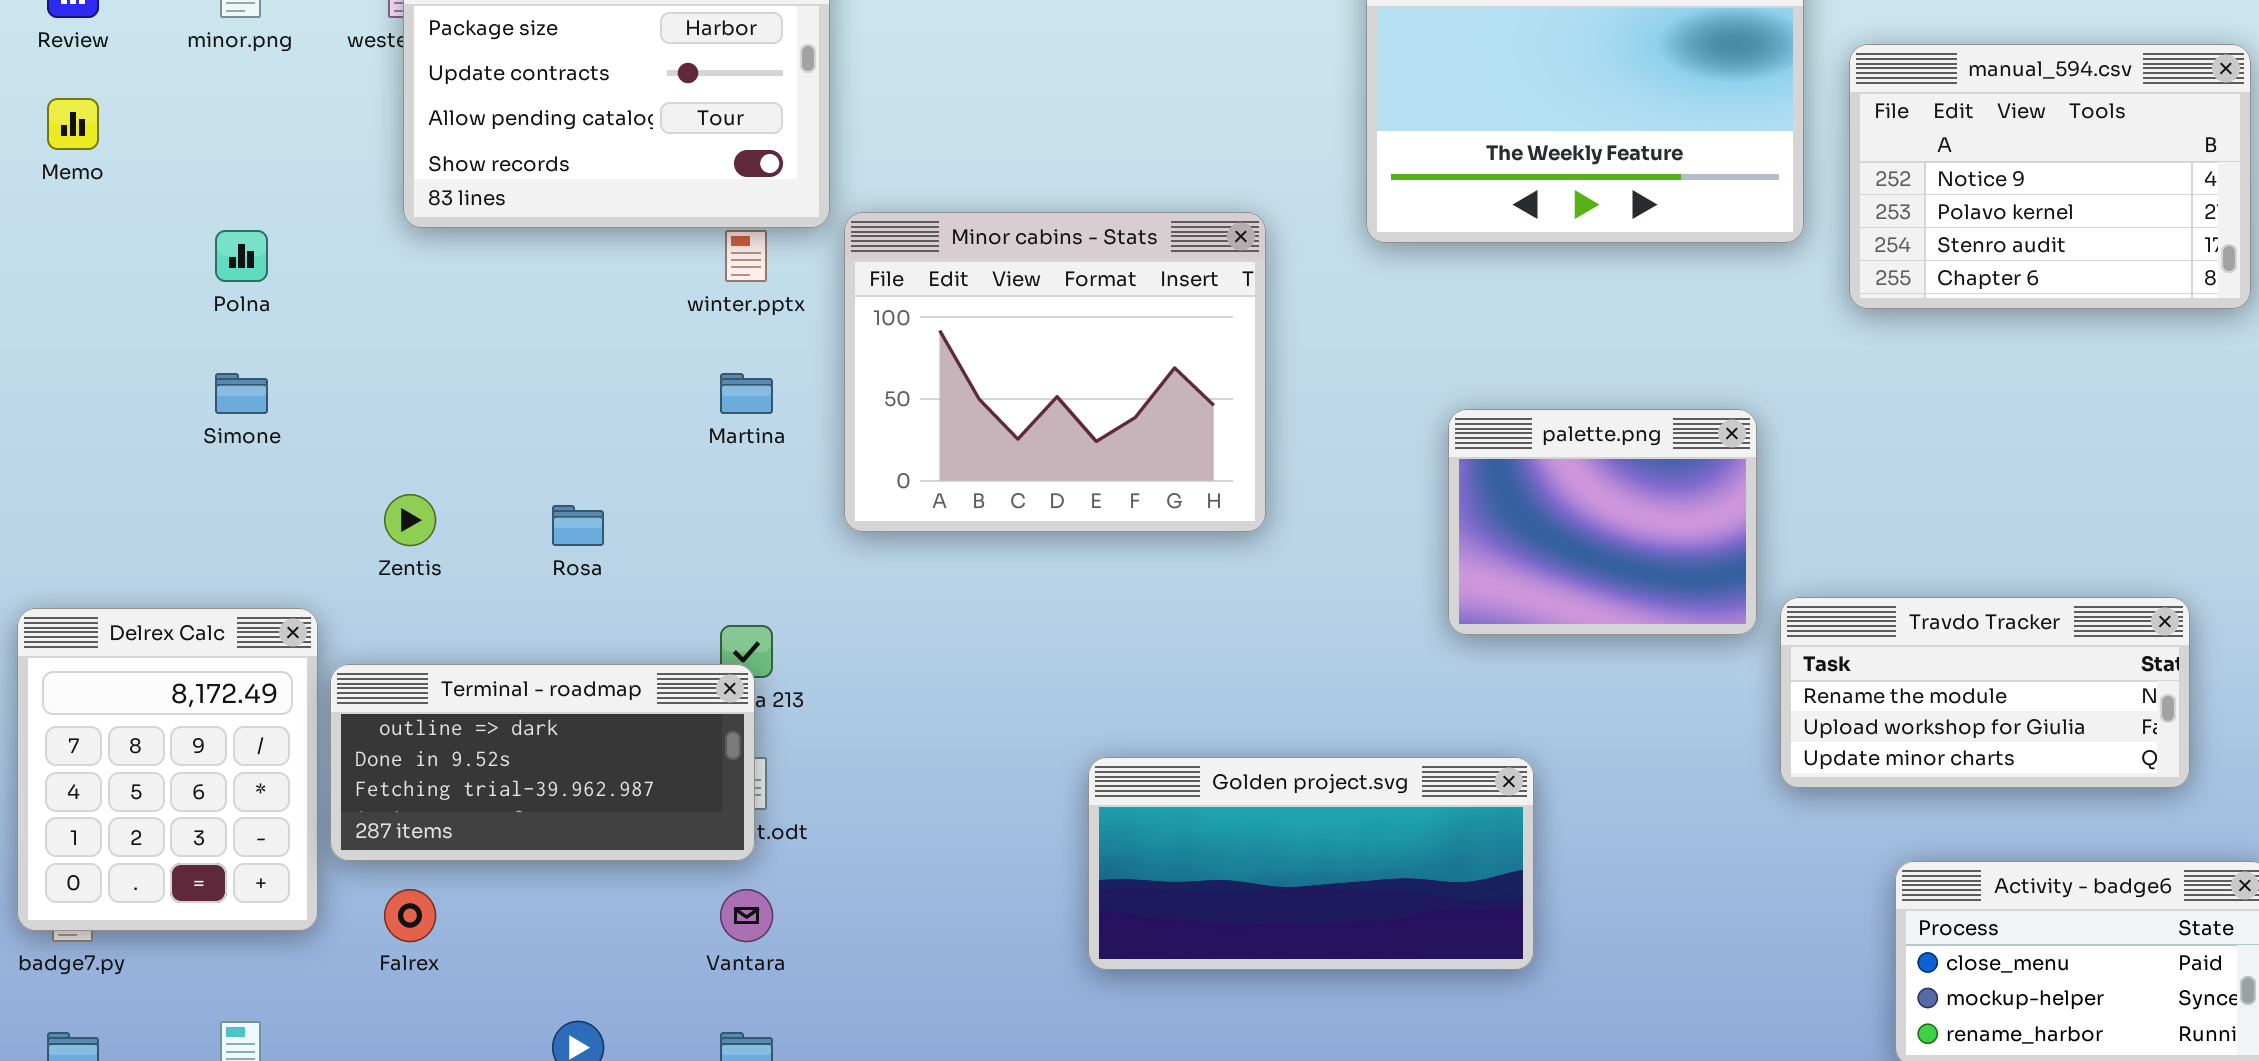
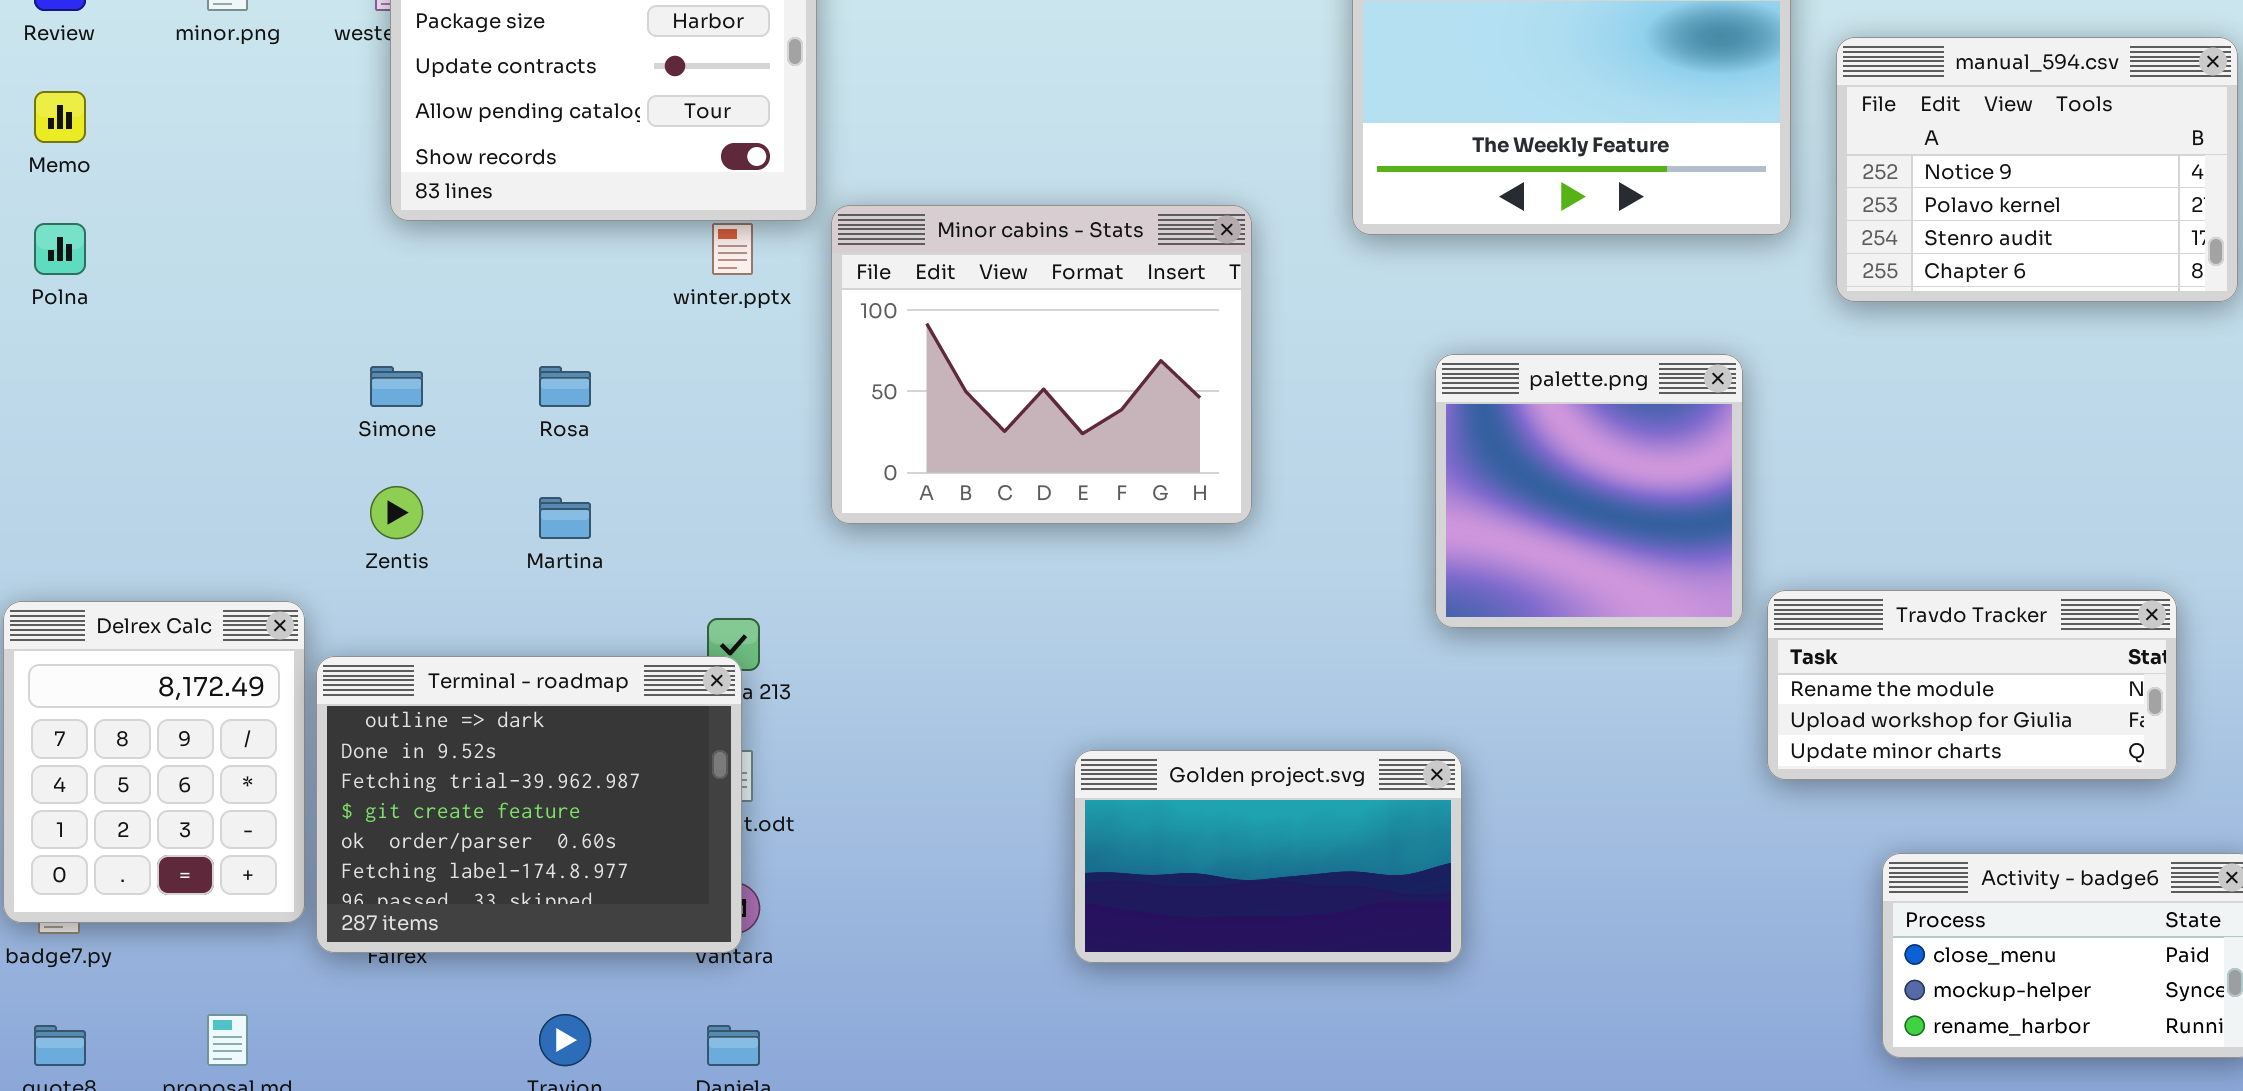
Polna: [215,230,268,282] -> [34,223,86,275], moved
Simone: [215,373,268,414] -> [370,366,423,407], moved
Martina: [720,373,773,414] -> [539,497,591,539], moved
palette.png: [1448,409,1757,635] -> [1435,354,1743,628], resized
Rosa: [552,505,604,546] -> [539,366,591,407], moved
Terminal - roadmap: [330,664,755,861] -> [316,656,742,953], resized
Golden project.svg: [1088,757,1534,970] -> [1074,750,1462,963], resized

